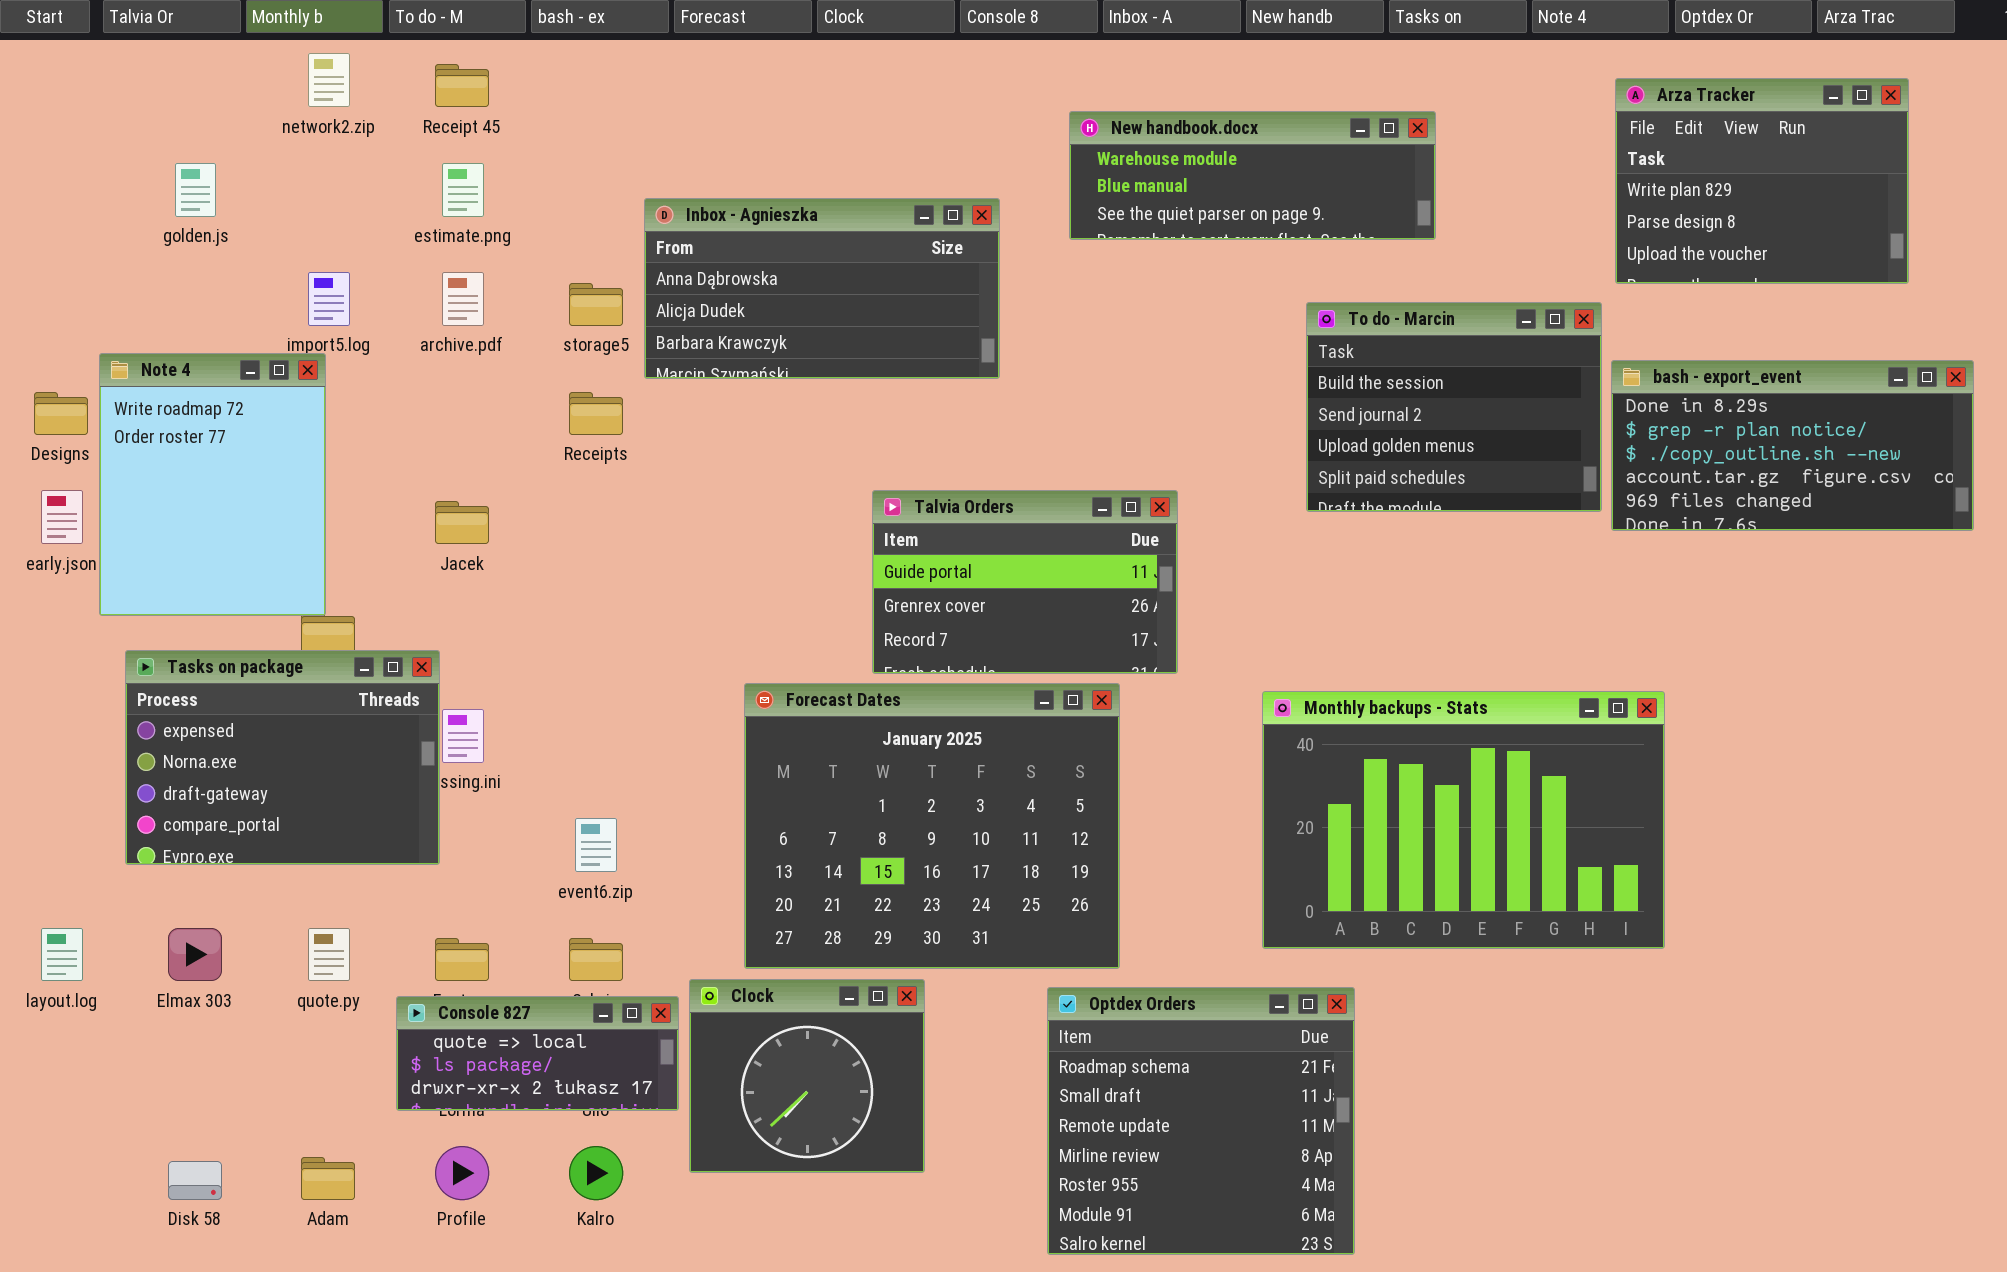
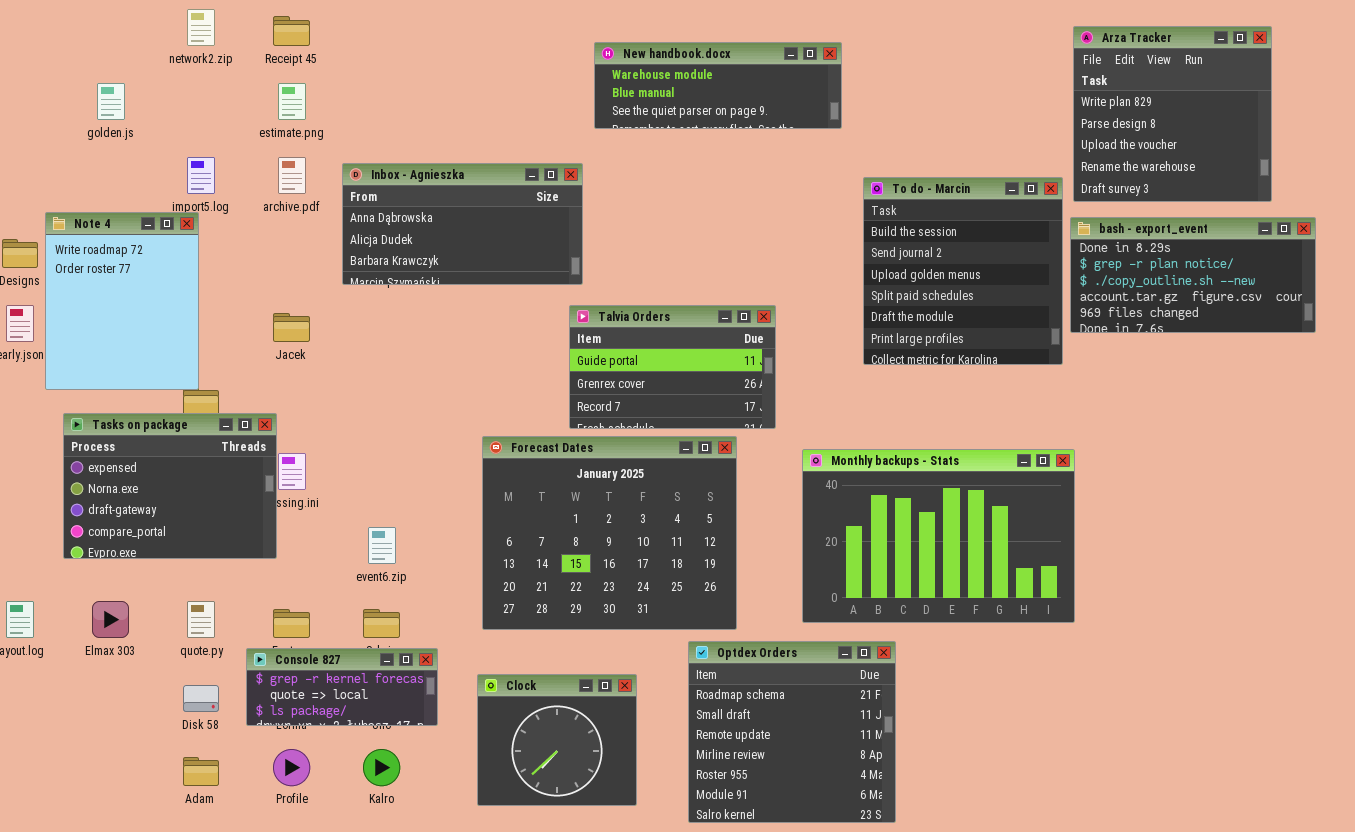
Arza Tracker: [1615,78,1909,284] -> [1073,26,1272,202], resized
New handbook.docx: [1069,111,1436,240] -> [594,42,842,129], moved
Inbox - Agnieszka: [644,198,1000,379] -> [342,163,583,285], moved
To do - Marcin: [1306,302,1602,512] -> [863,177,1063,365], resized
Monthly backups - Stats: [1262,691,1665,949] -> [802,449,1075,623], moved
Clock: [689,979,925,1173] -> [477,674,637,806], moved
Console 827: [396,996,679,1111] -> [246,648,438,726], scrolled up 1 row
Disk 58: [168,1161,222,1200] -> [183,685,219,712], moved

